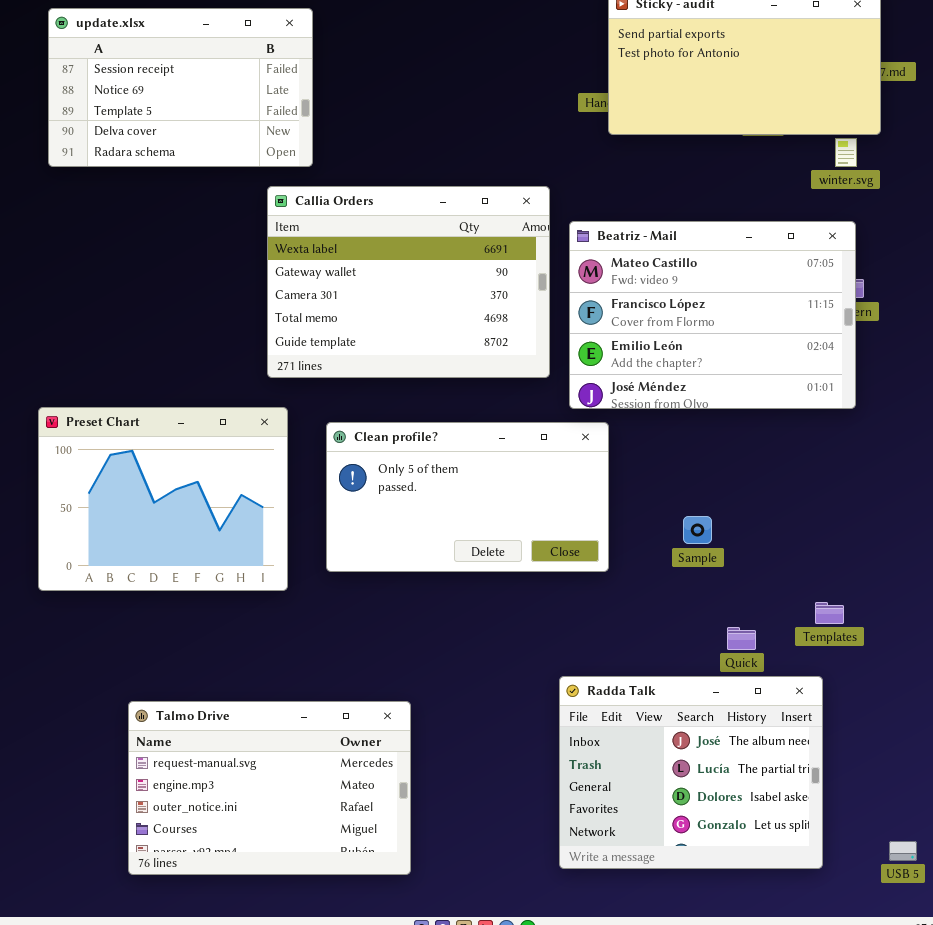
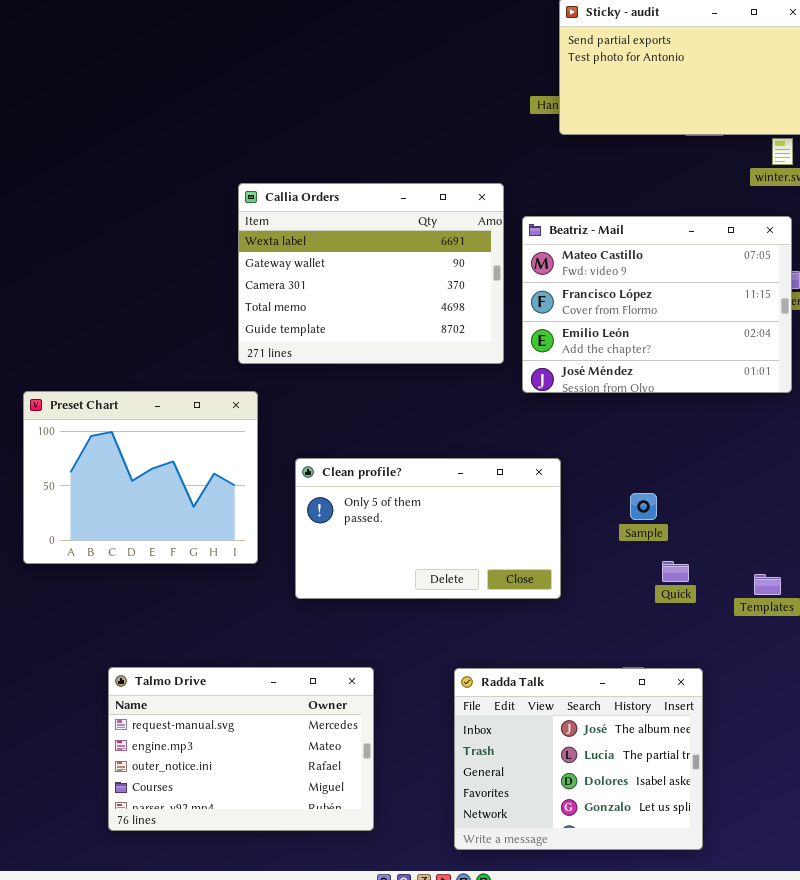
update.xlsx: [48,8,313,167] -> none, closed
Clean profile?: [326,422,609,572] -> [295,458,561,599], moved
Quick: [727,627,756,650] -> [662,561,689,582], moved
Radda Talk: [559,676,823,869] -> [454,668,703,850], moved

